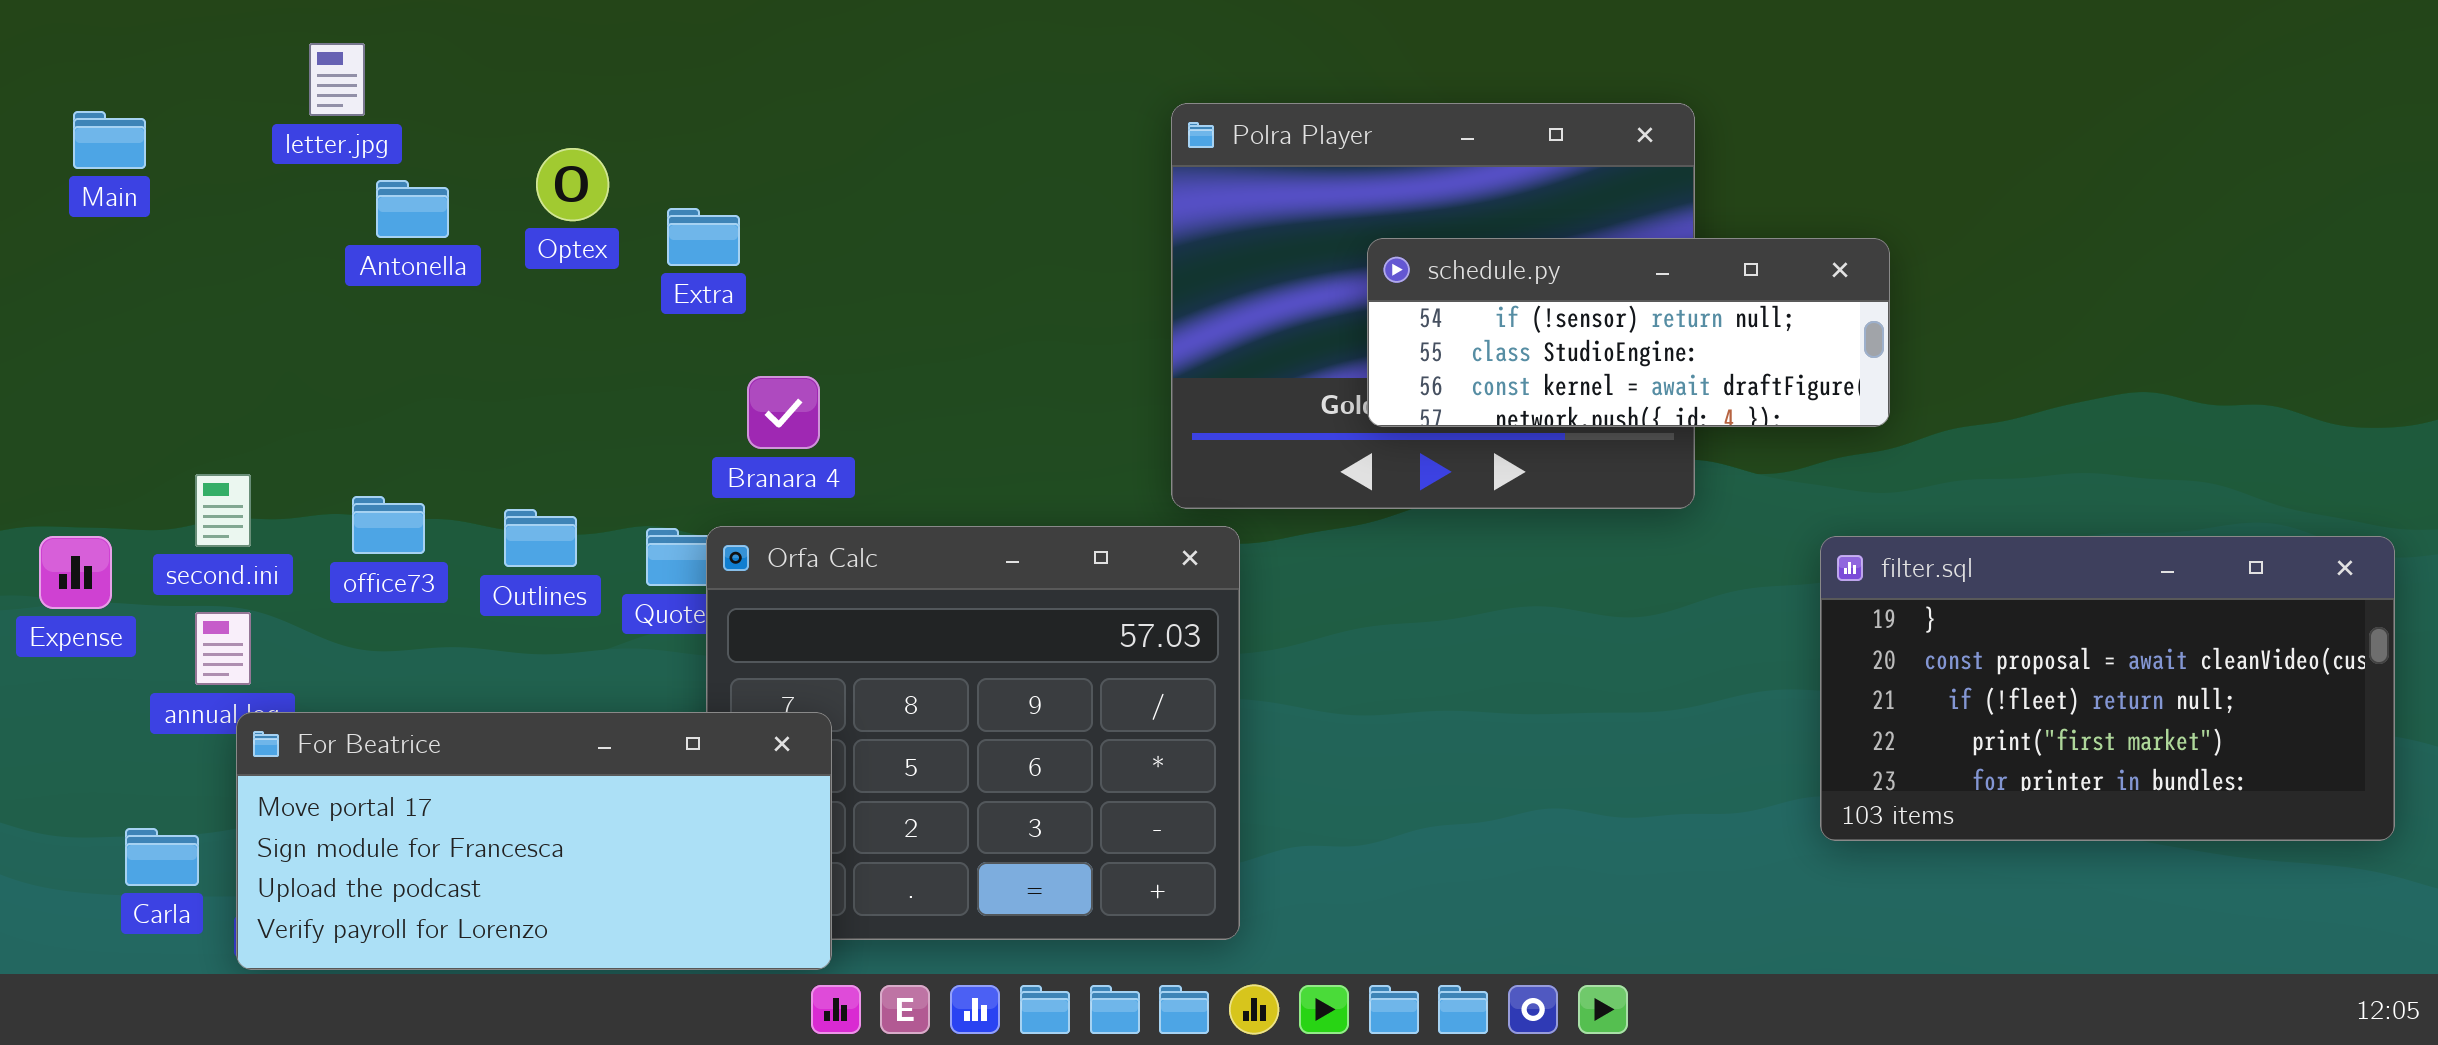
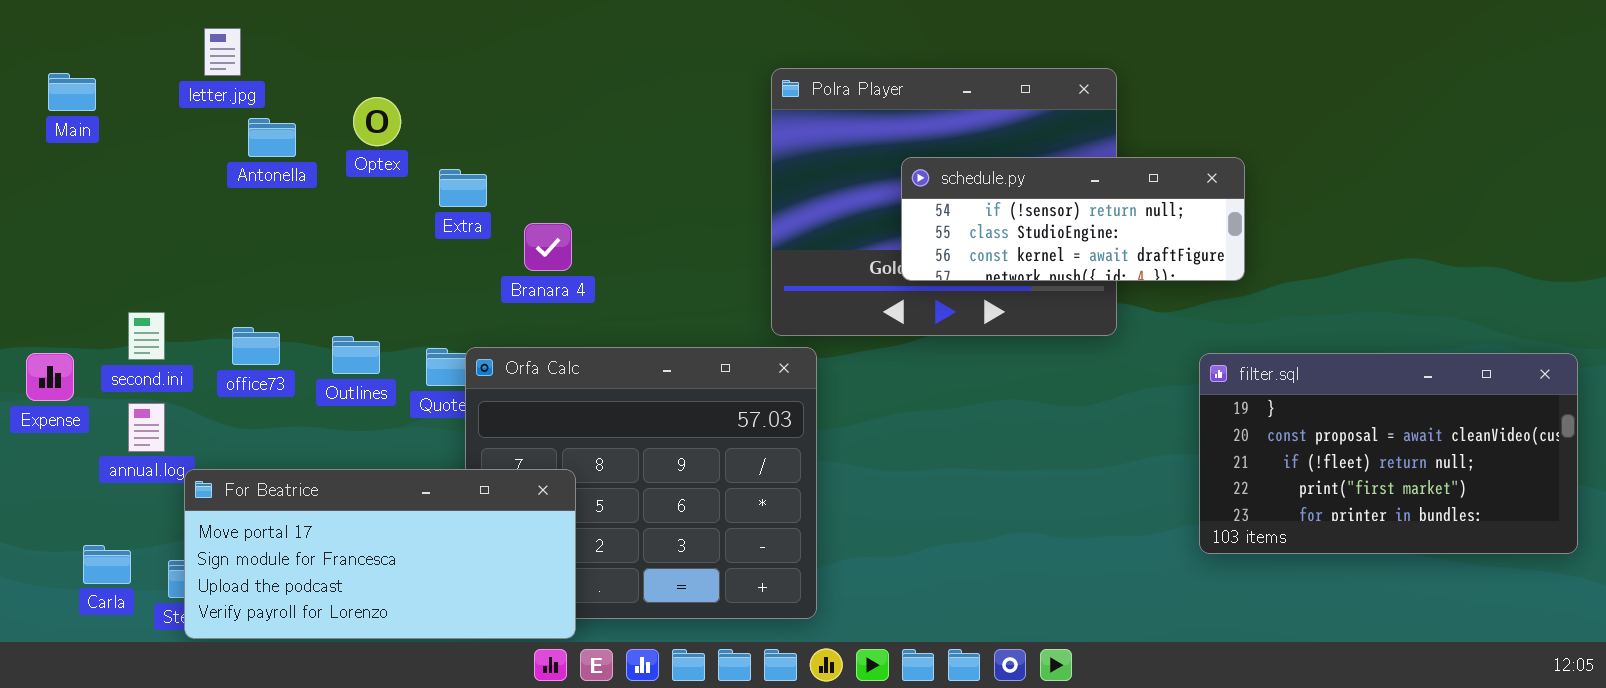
Extra: [667,208,740,266] -> [439,169,487,207], moved
Branara 4: [747,376,820,449] -> [524,223,572,271], moved
For Beatrice: [236,712,832,970] -> [184,469,576,639], moved

